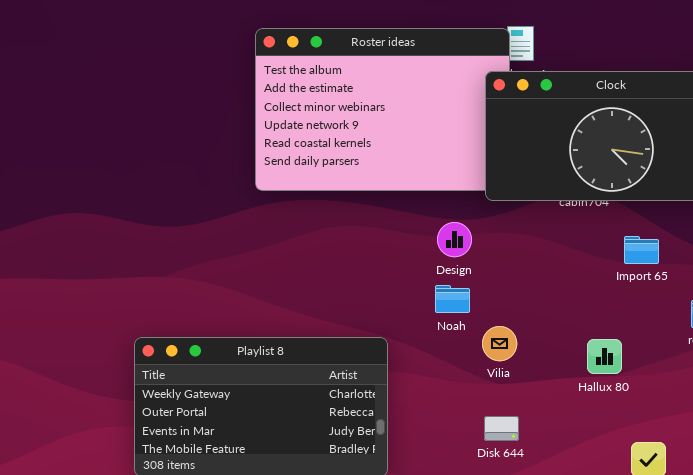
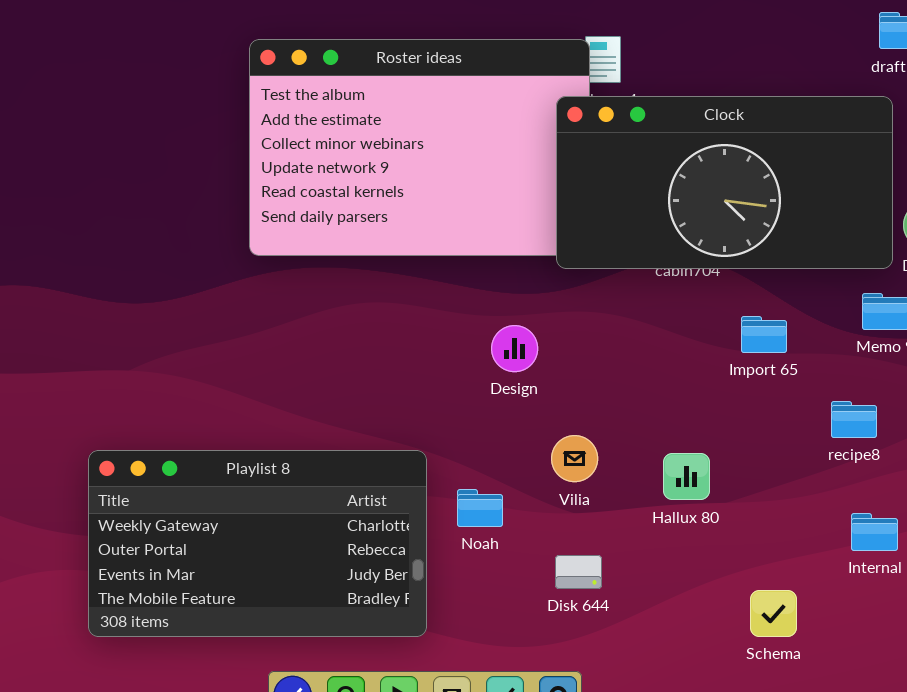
Design: [437,222,472,257] -> [491,325,538,372], moved
Noah: [435,285,470,313] -> [457,489,503,527], moved
Hallux 80: [587,339,622,374] -> [663,453,710,500], moved

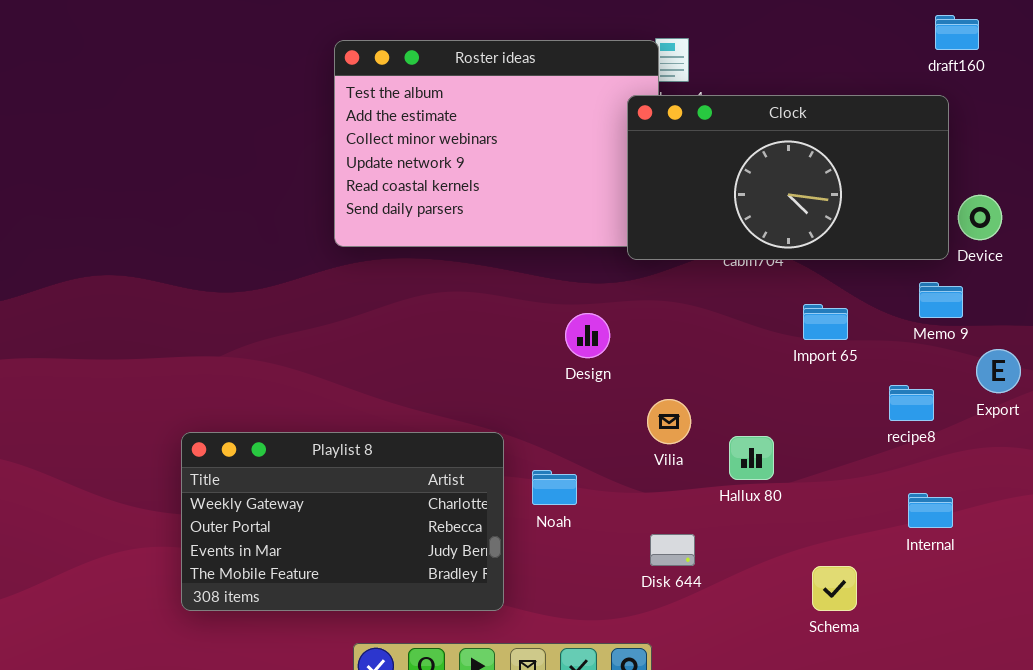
Vilia: [551,435,598,482] -> [647,399,691,444], moved
Disk 644: [555,555,602,589] -> [650,534,695,566], moved

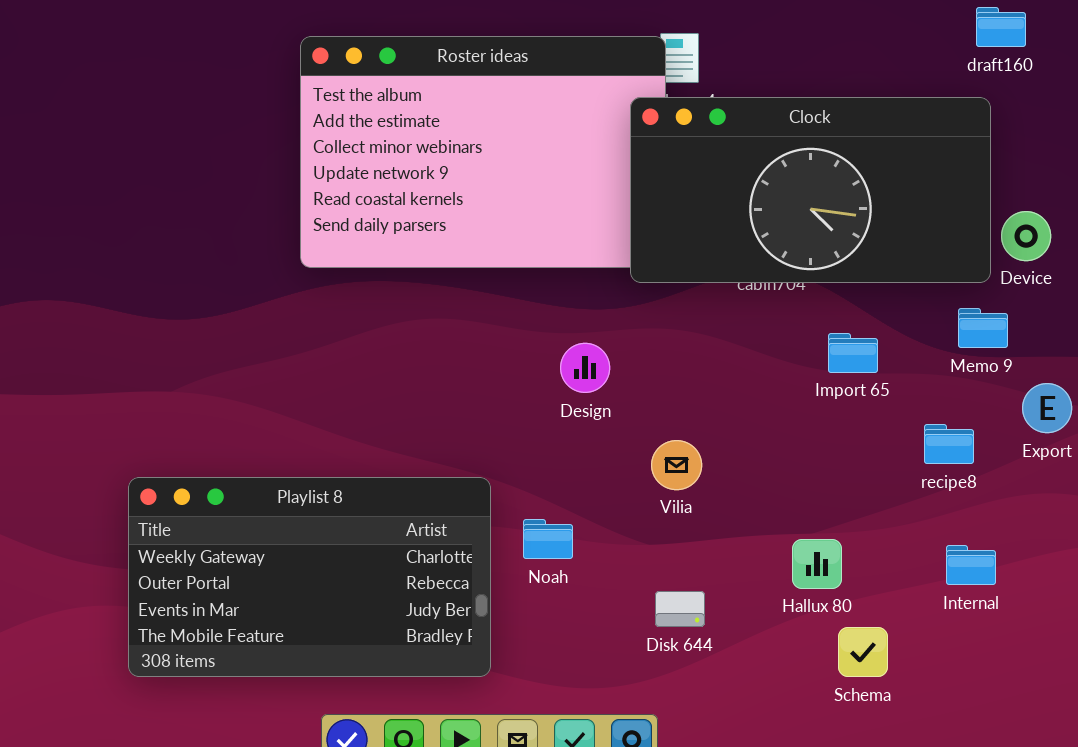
Hallux 80: [729,436,774,480] -> [792,539,842,589], moved

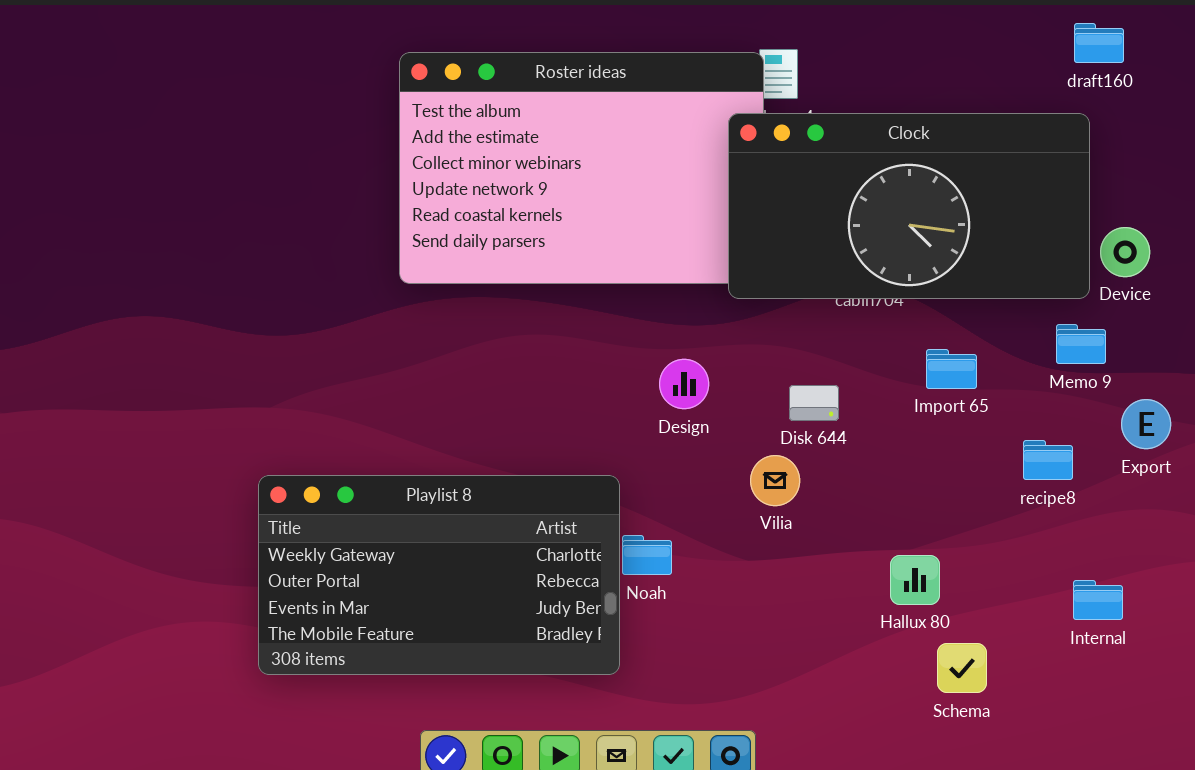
Playlist 8: [128,477,491,677] -> [258,475,620,675], moved
Internal: [946,545,996,585] -> [1073,580,1123,620], moved
Disk 644: [655,591,705,627] -> [789,385,839,421], moved

